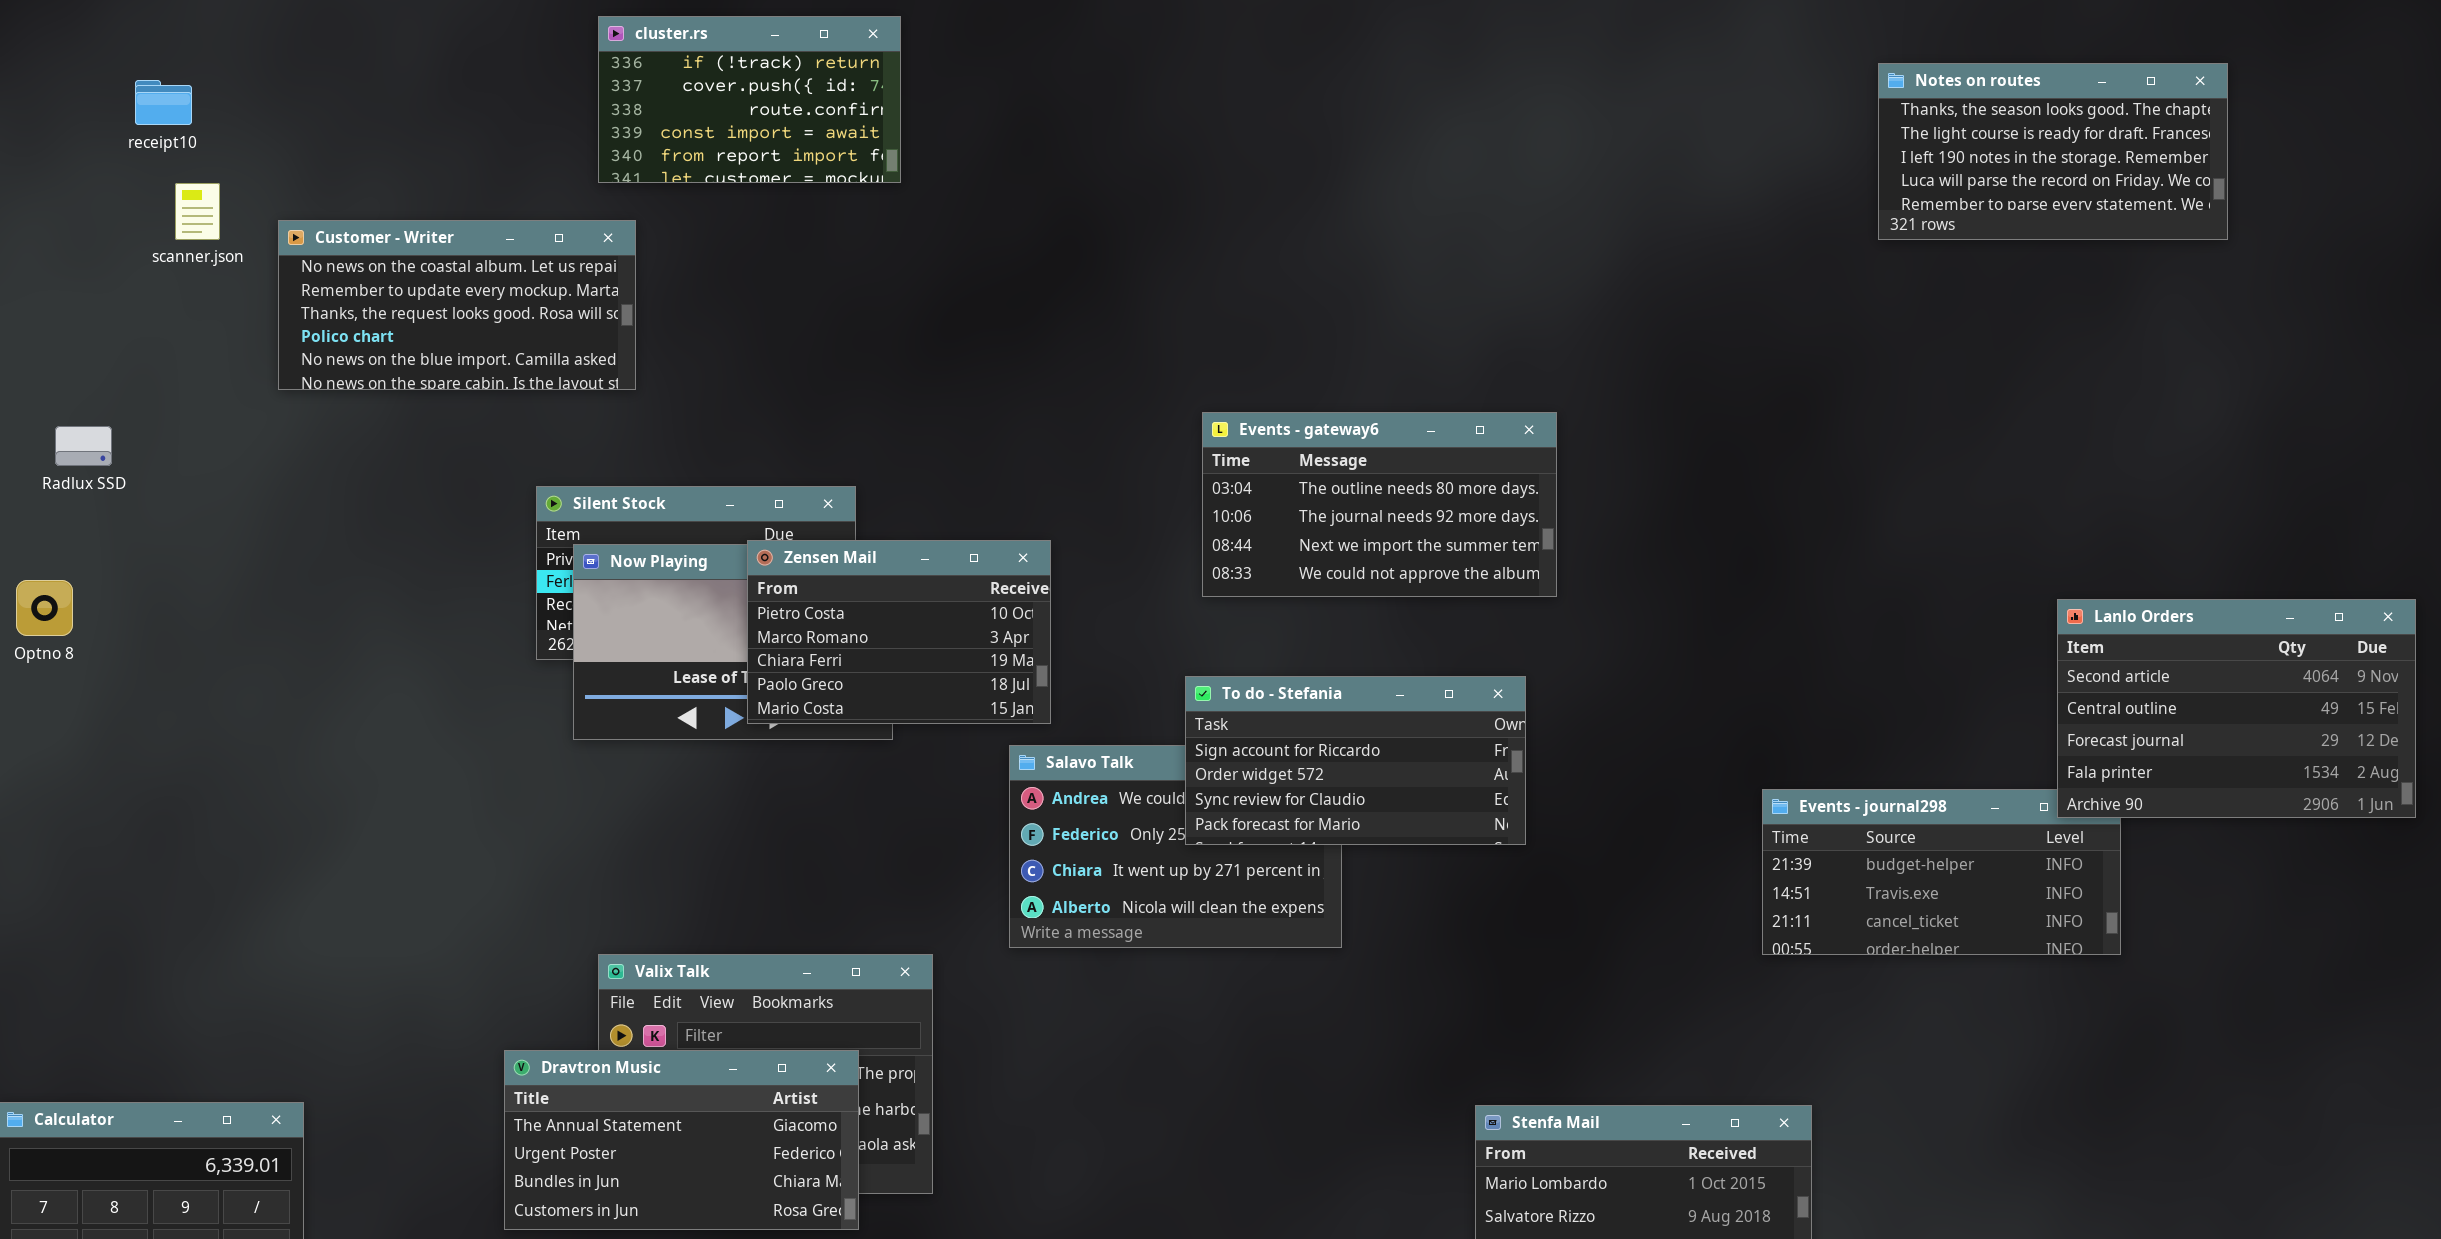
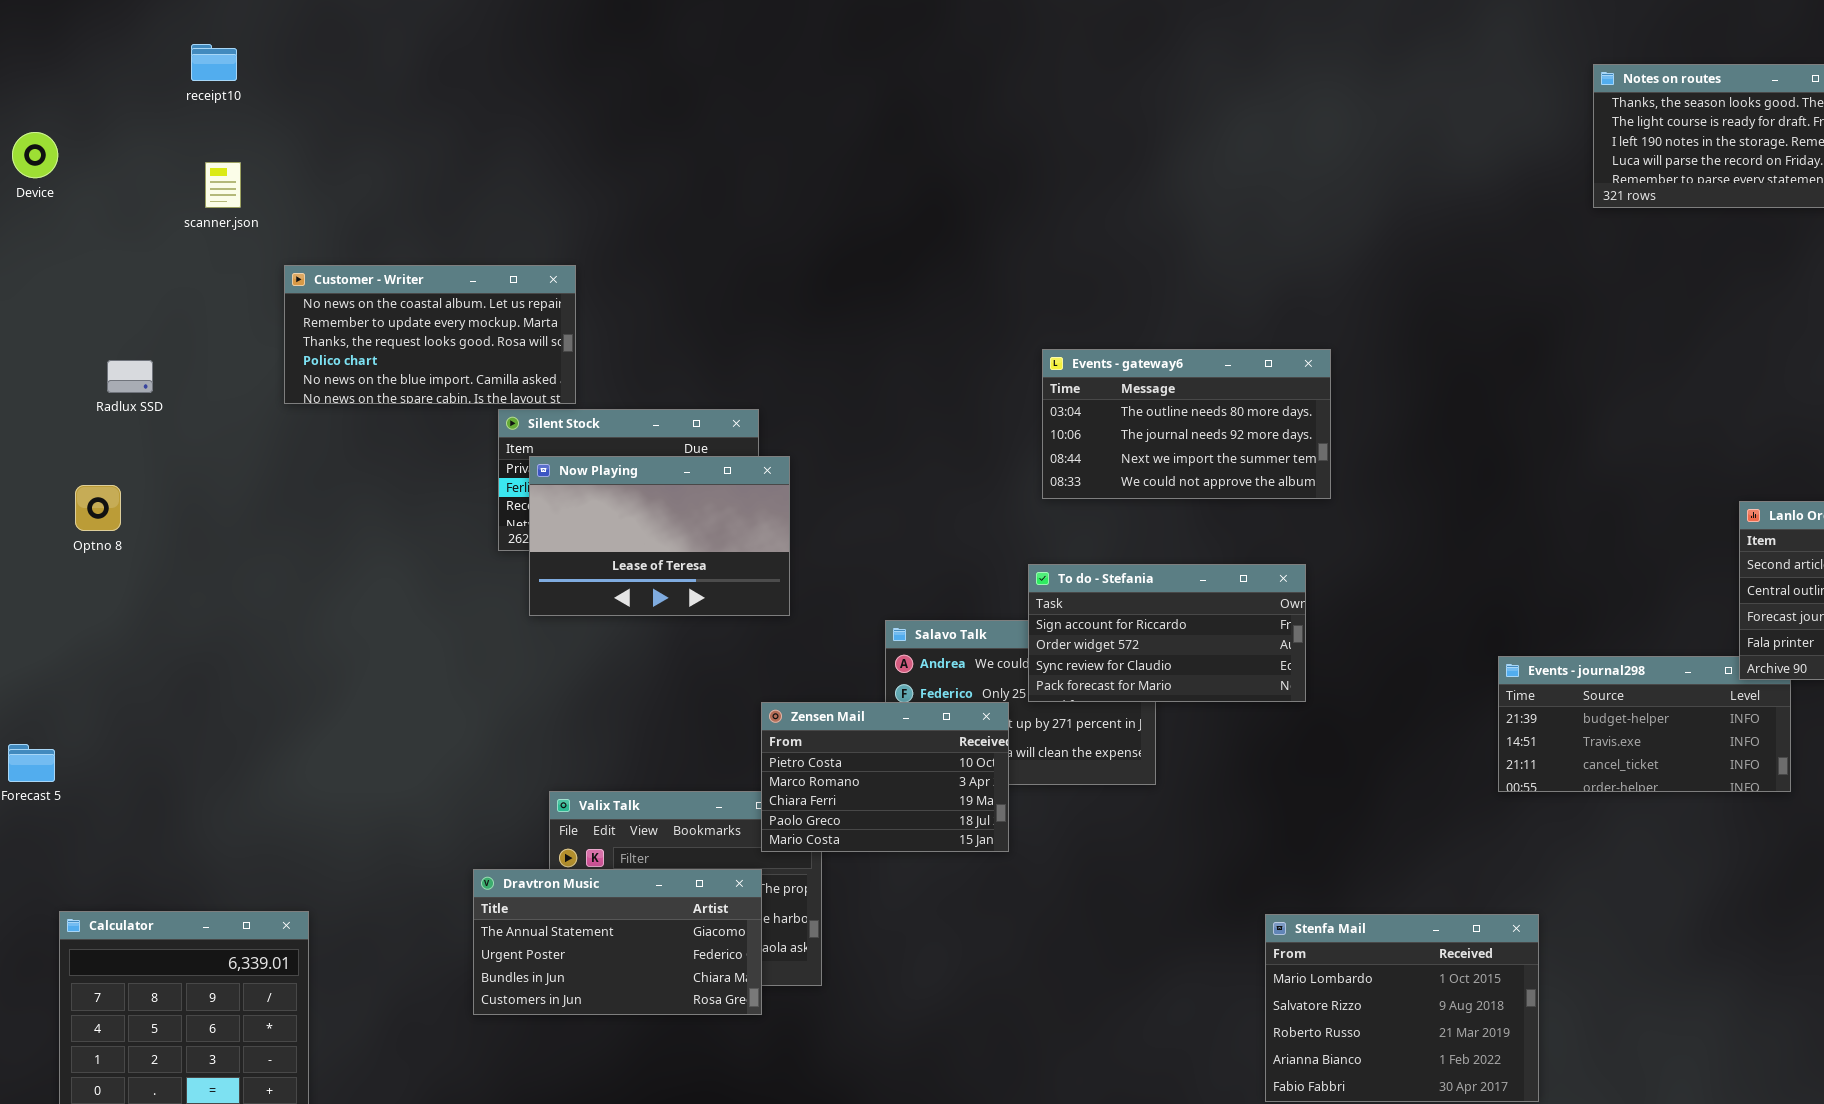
cluster.rs: [598,16,901,183] -> none, closed
receipt10: [135,80,192,125] -> [191,44,237,81], moved
Customer - Writer: [278,220,636,390] -> [284,265,576,404], moved
Zensen Mail: [747,540,1051,724] -> [761,702,1009,852], moved

